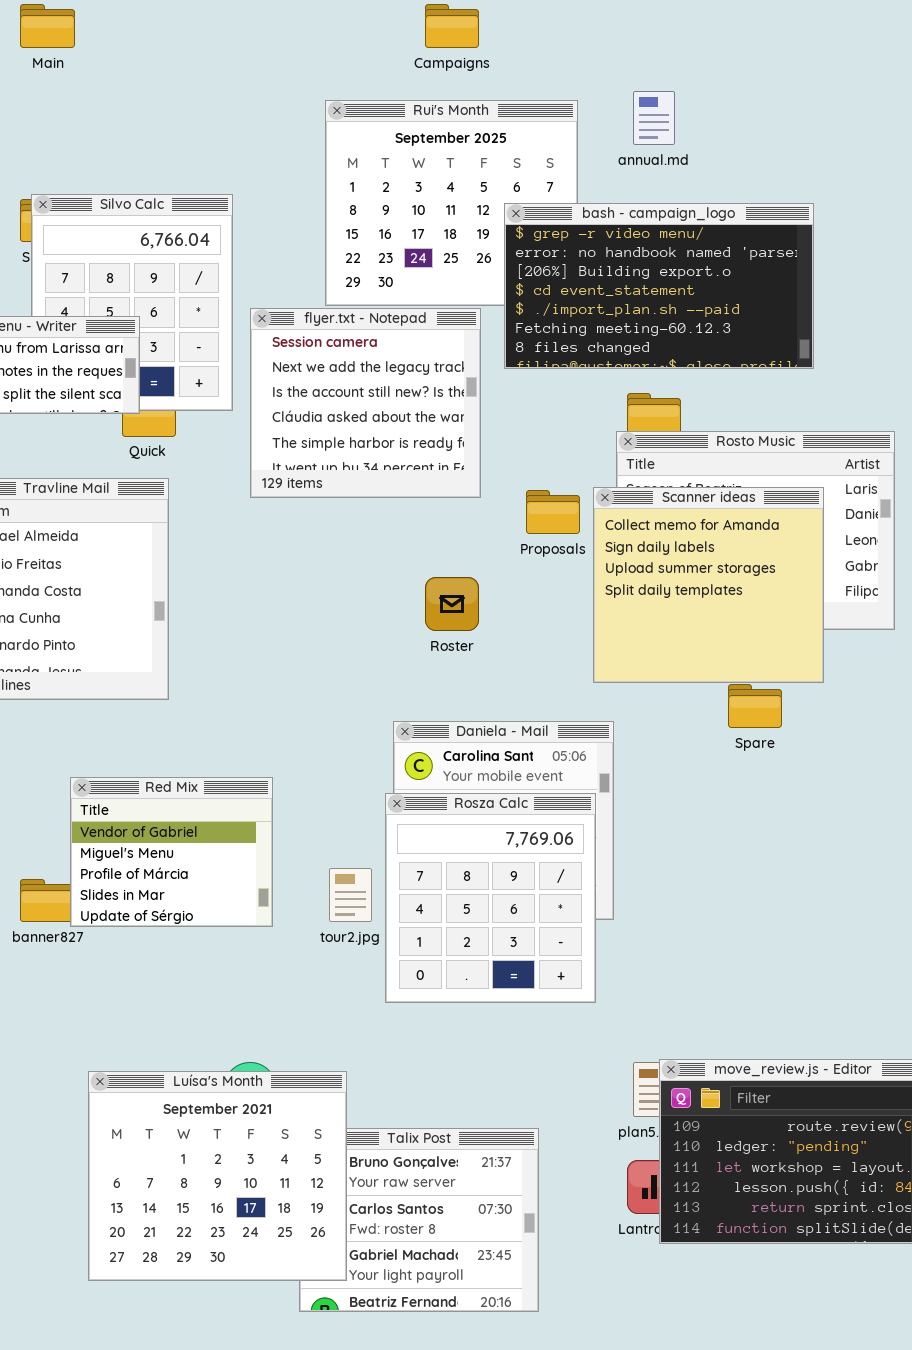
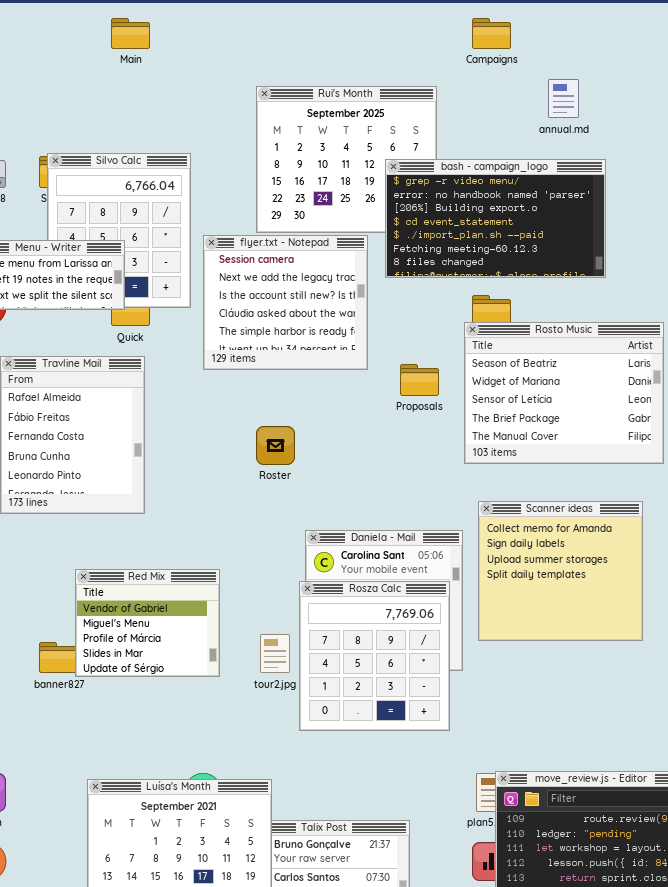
Main: [20,4,75,48] -> [111,18,150,49], moved
Campaigns: [425,4,479,48] -> [472,18,511,49], moved
annual.md: [633,91,675,145] -> [548,79,579,118], moved
Scanner ideas: [593,487,824,683] -> [478,501,643,641], moved
Roster: [425,577,479,631] -> [256,426,295,465], moved

